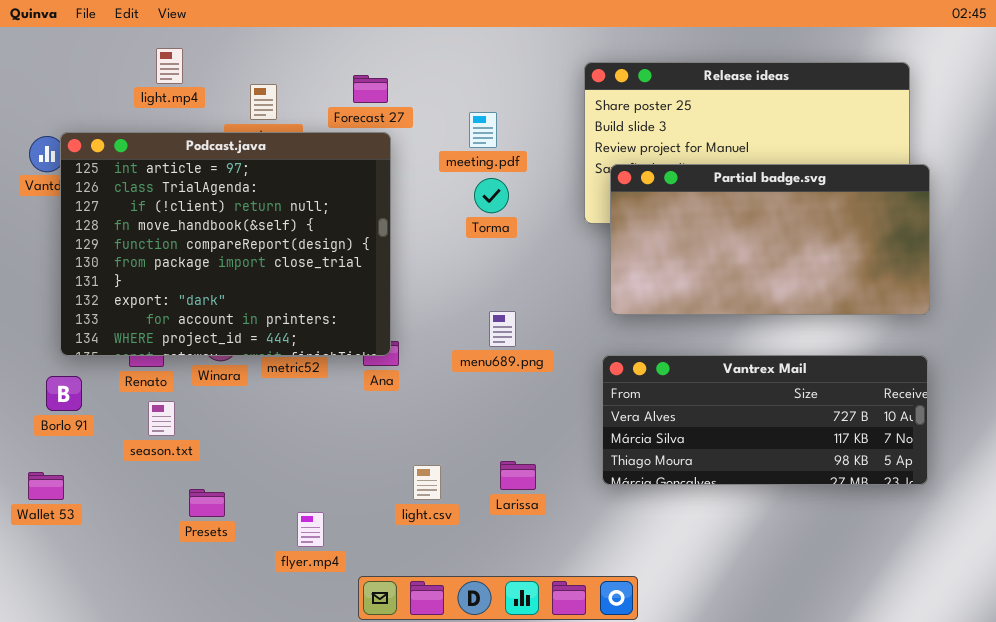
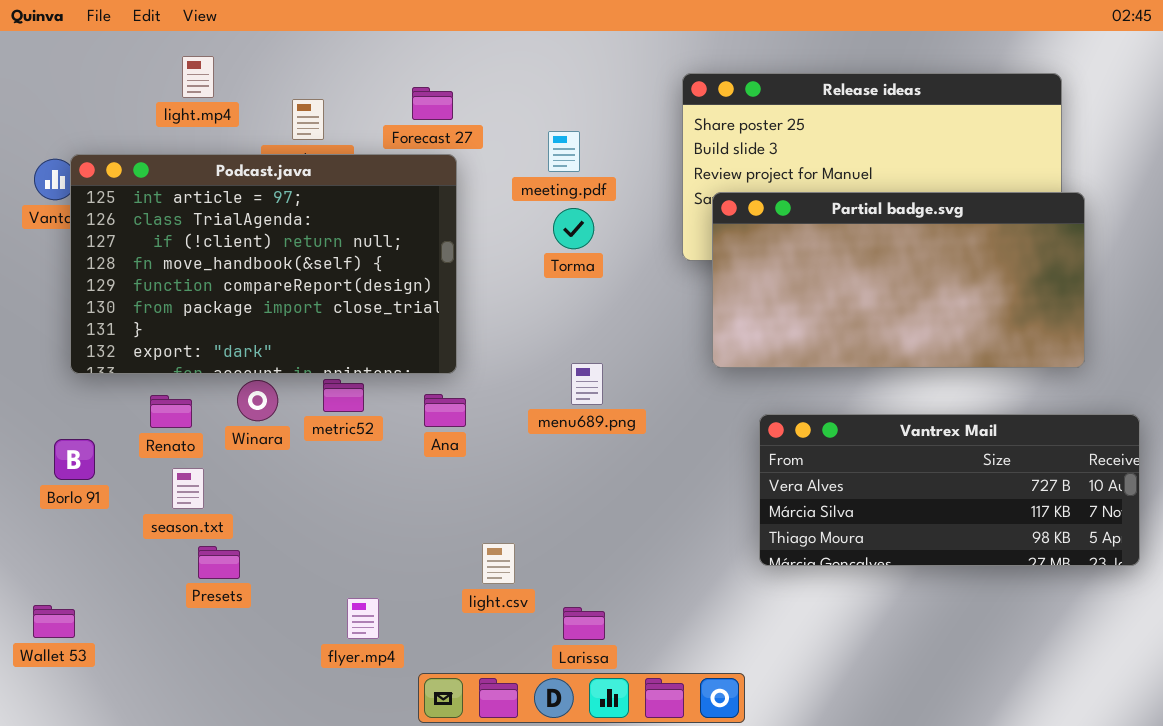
Podcast.java: [60,132,391,356] -> [70,154,457,374], resized
Vantrex Mail: [602,355,928,485] -> [759,414,1140,566], moved
Larissa: [500,461,536,490] -> [563,607,605,640], moved
Wallet 53: [28,472,64,500] -> [33,605,75,638], moved
Presets: [189,489,225,517] -> [198,546,240,579], moved

